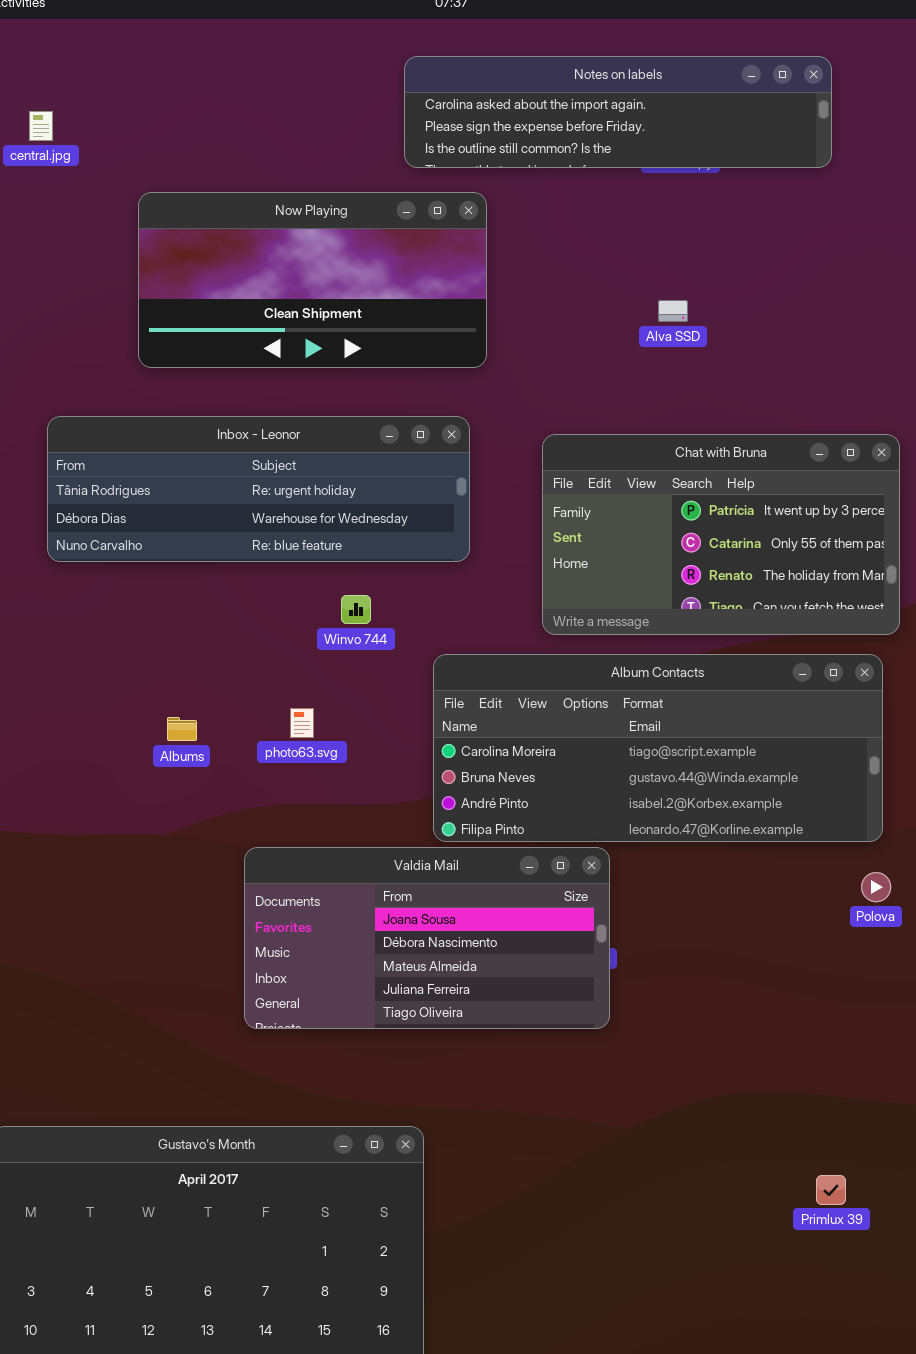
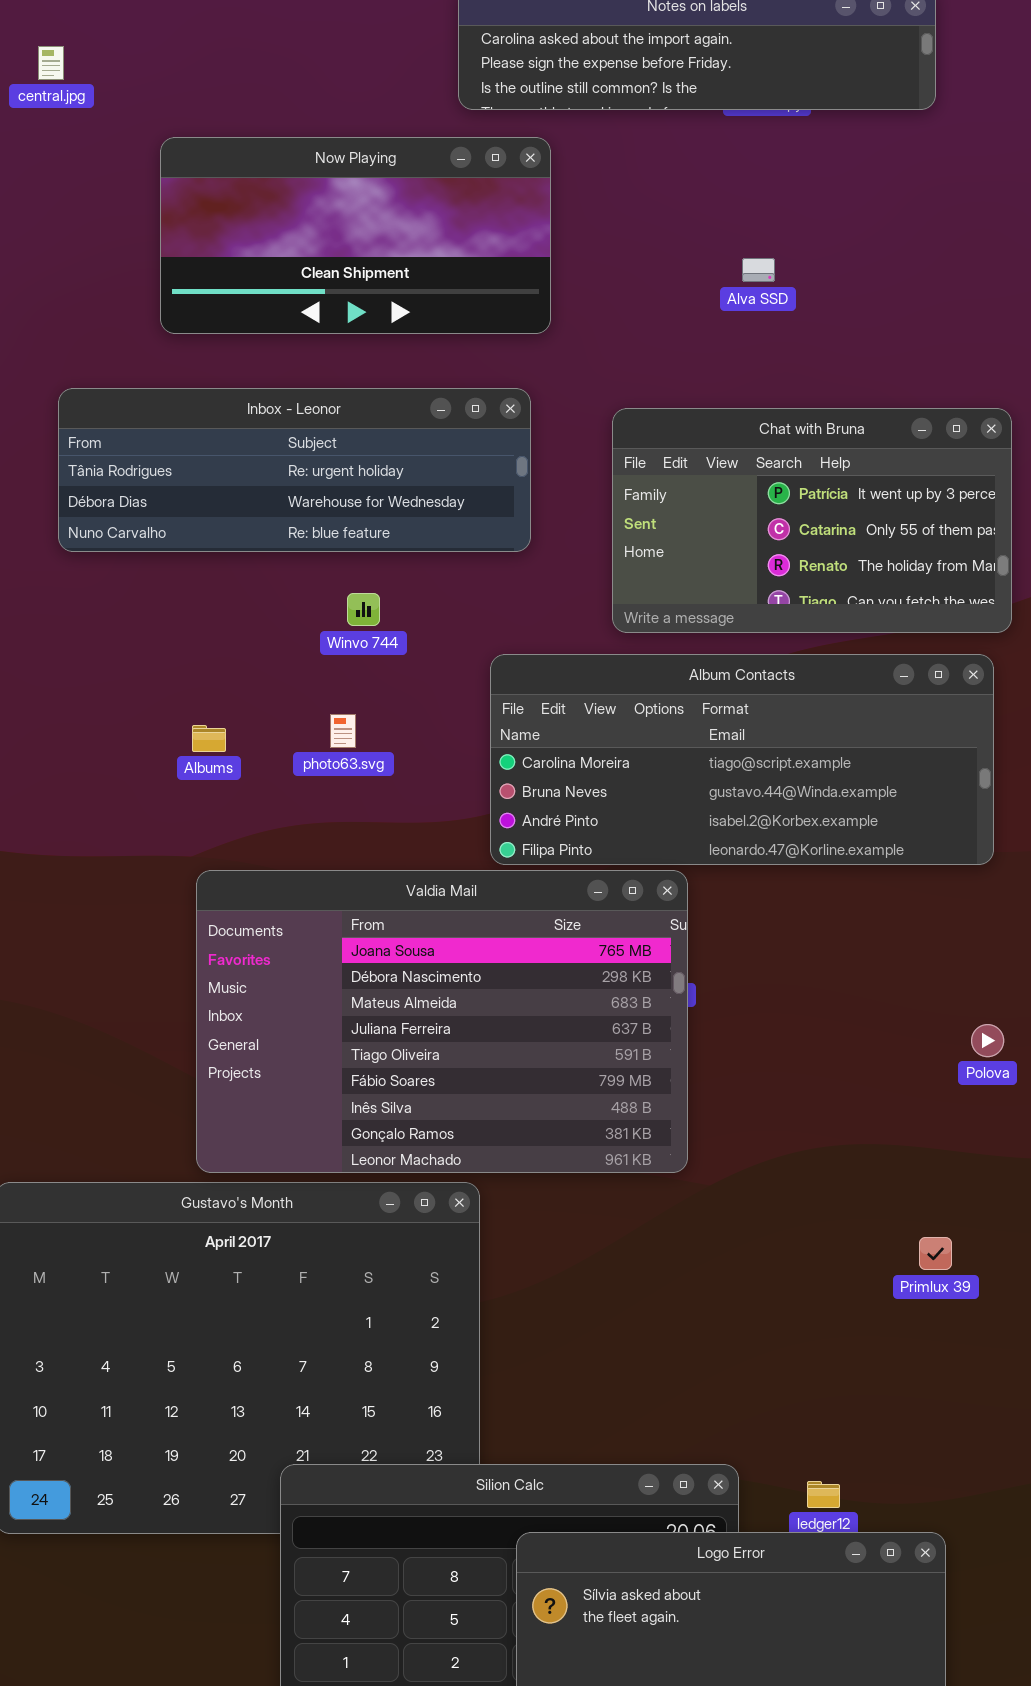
Winvo 744: [341,595,371,624] -> [347,593,380,626], moved
Valdia Mail: [244,847,610,1029] -> [196,870,688,1173], resized
Polova: [861,872,891,902] -> [971,1024,1004,1057], moved

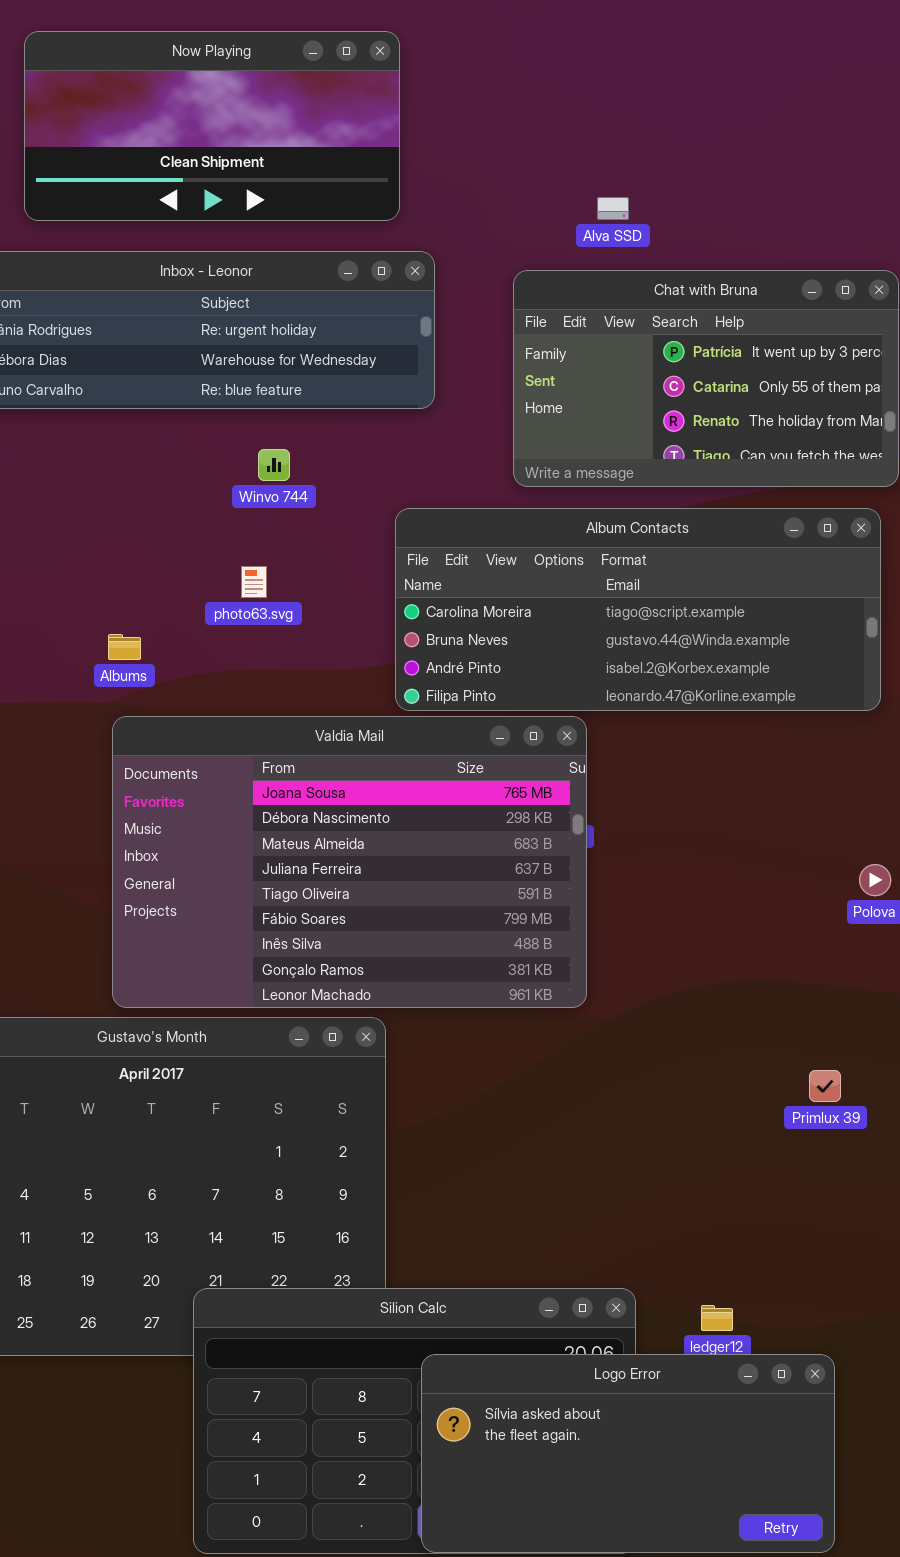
Now Playing: [160,137,551,334] -> [24,31,400,221], moved
Alva SSD: [742,258,775,282] -> [597,197,629,220], moved
Albums: [192,725,226,752] -> [108,634,141,660], moved

